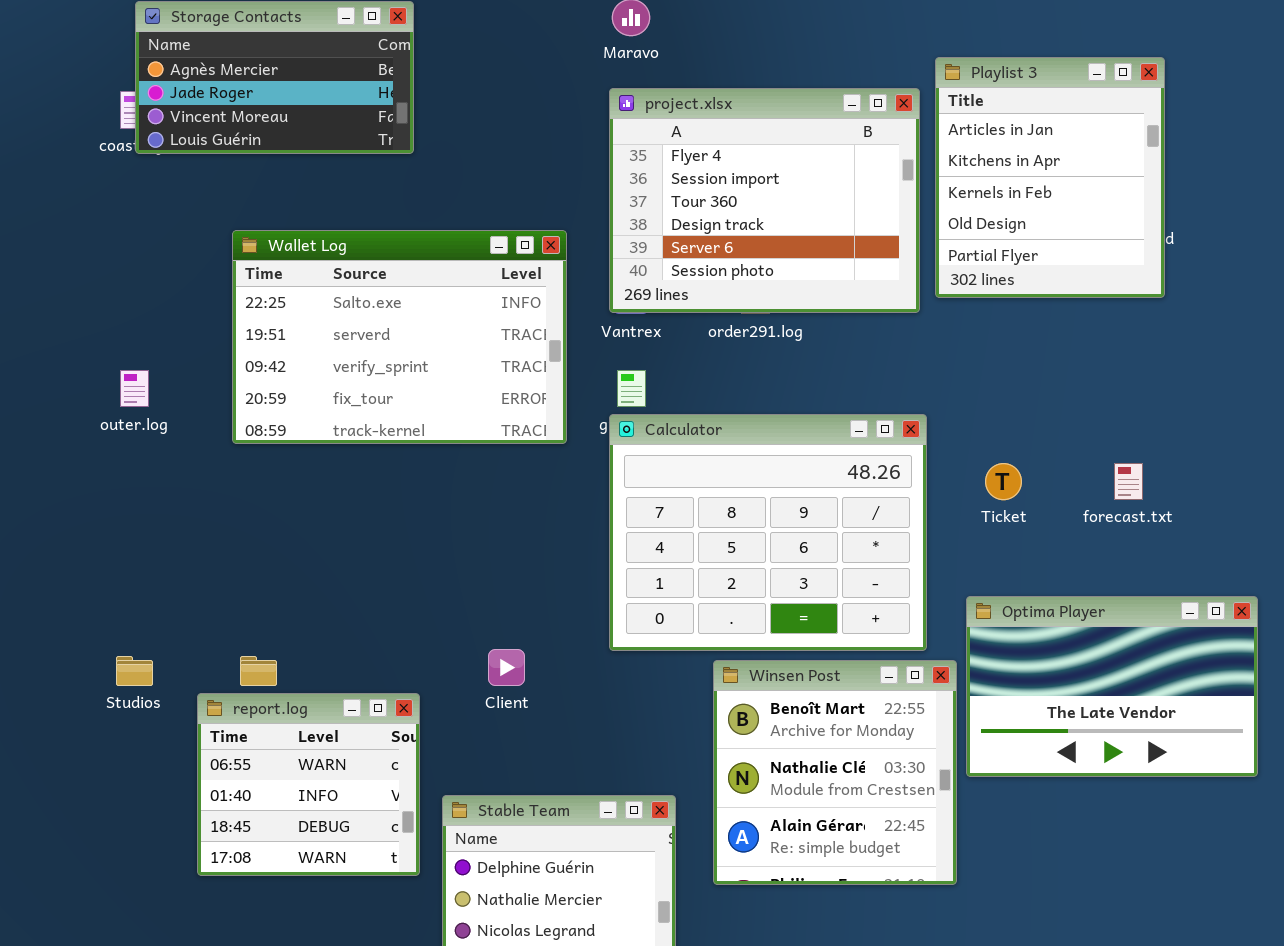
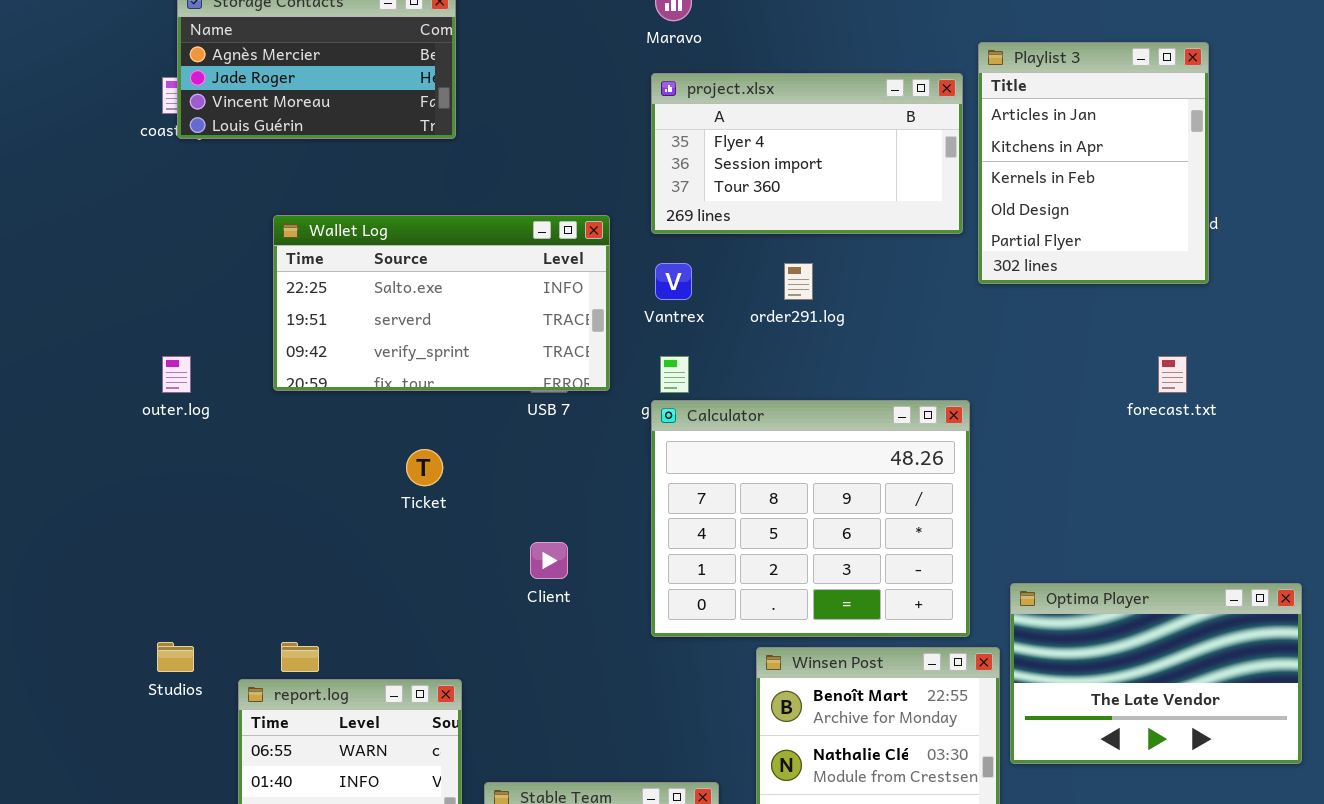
project.xlsx: [609,88,920,313] -> [651,73,963,234], resized
Wallet Log: [232,230,567,444] -> [273,215,610,391], resized
Ticket: [985,463,1022,500] -> [406,449,443,486], moved
forecast.txt: [1114,463,1143,500] -> [1158,356,1187,393], moved
Client: [488,649,525,686] -> [530,542,568,579], moved

